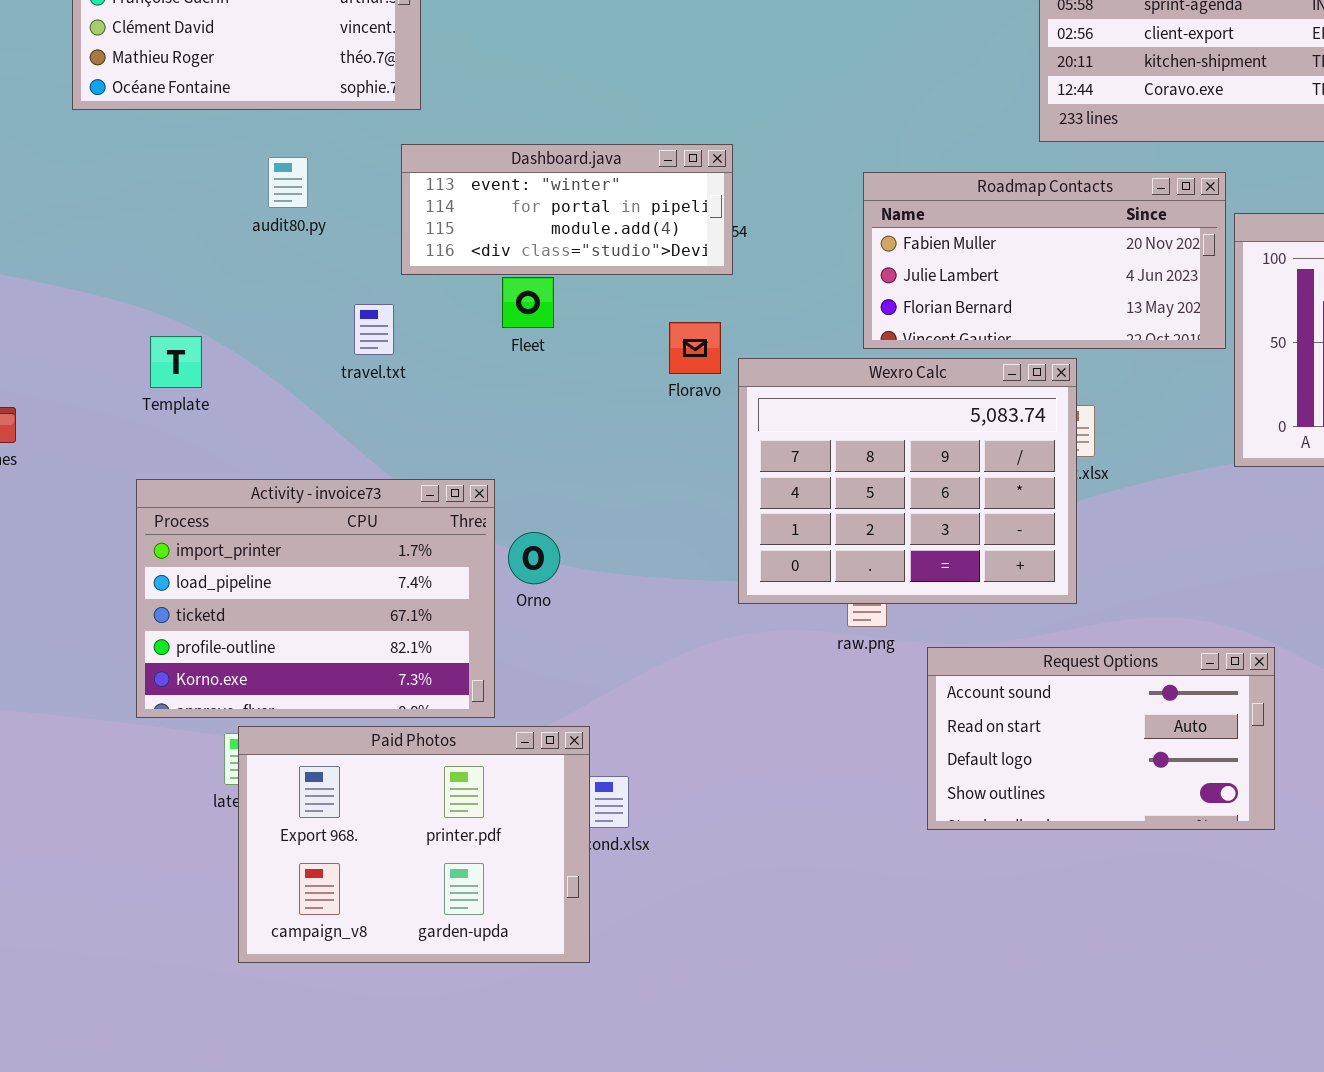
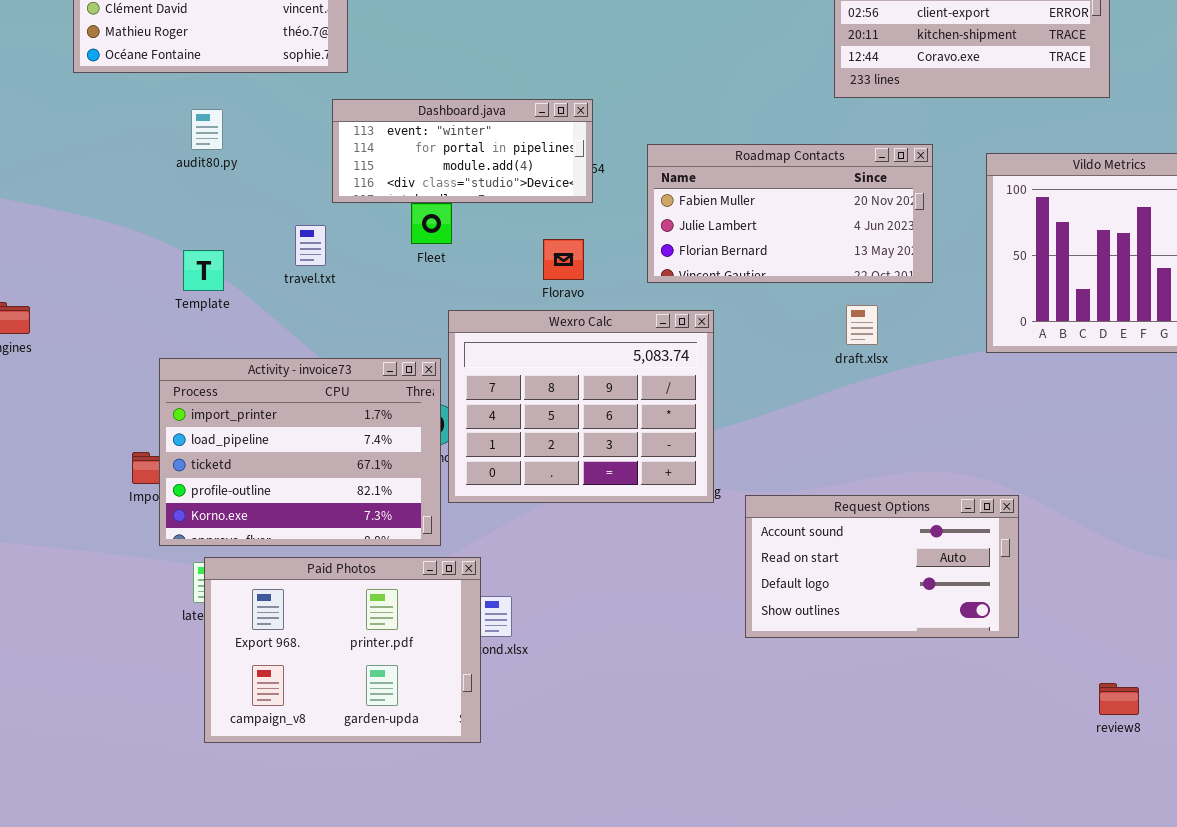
audit80.py: [268,157,308,208] -> [191,109,223,150], moved
Roadmap Contacts: [863,172,1226,349] -> [647,144,933,283], moved
Template: [150,336,202,388] -> [183,250,224,291], moved
Wexro Calc: [738,358,1077,604] -> [448,310,714,503], moved
Activity - invoice73: [136,479,495,718] -> [159,358,441,546], moved

